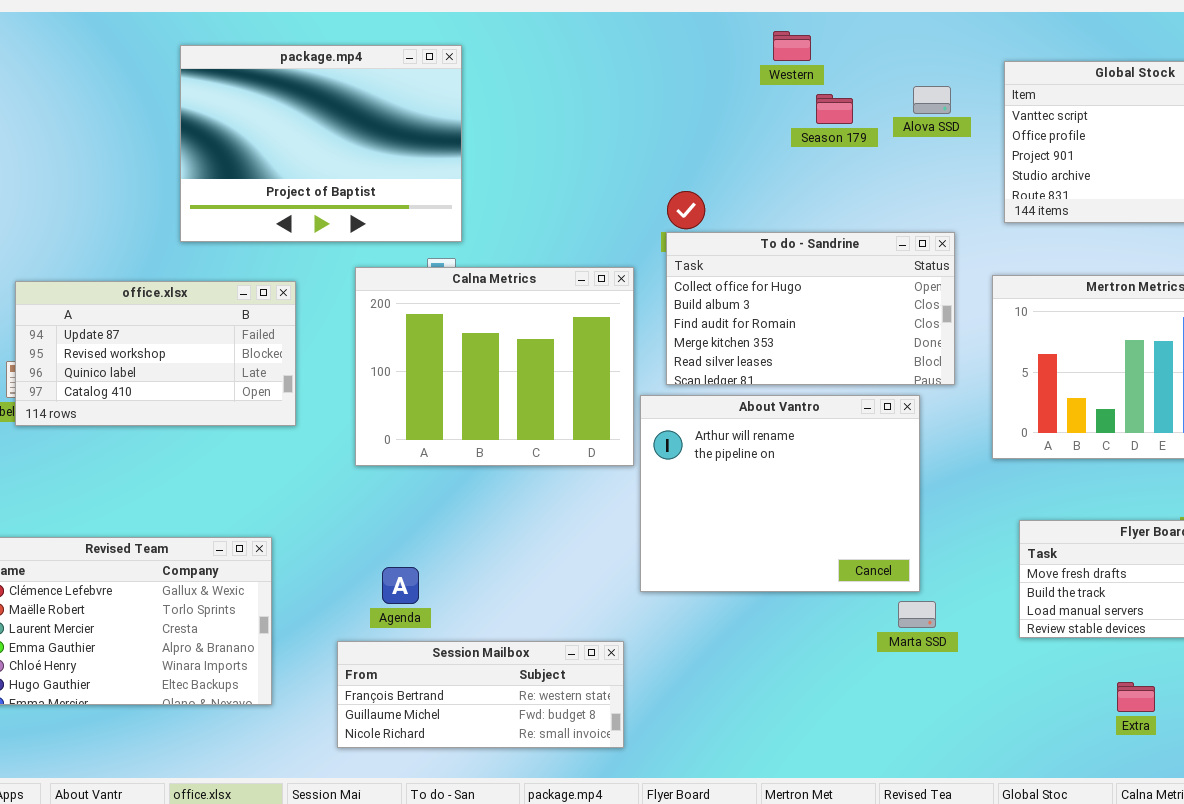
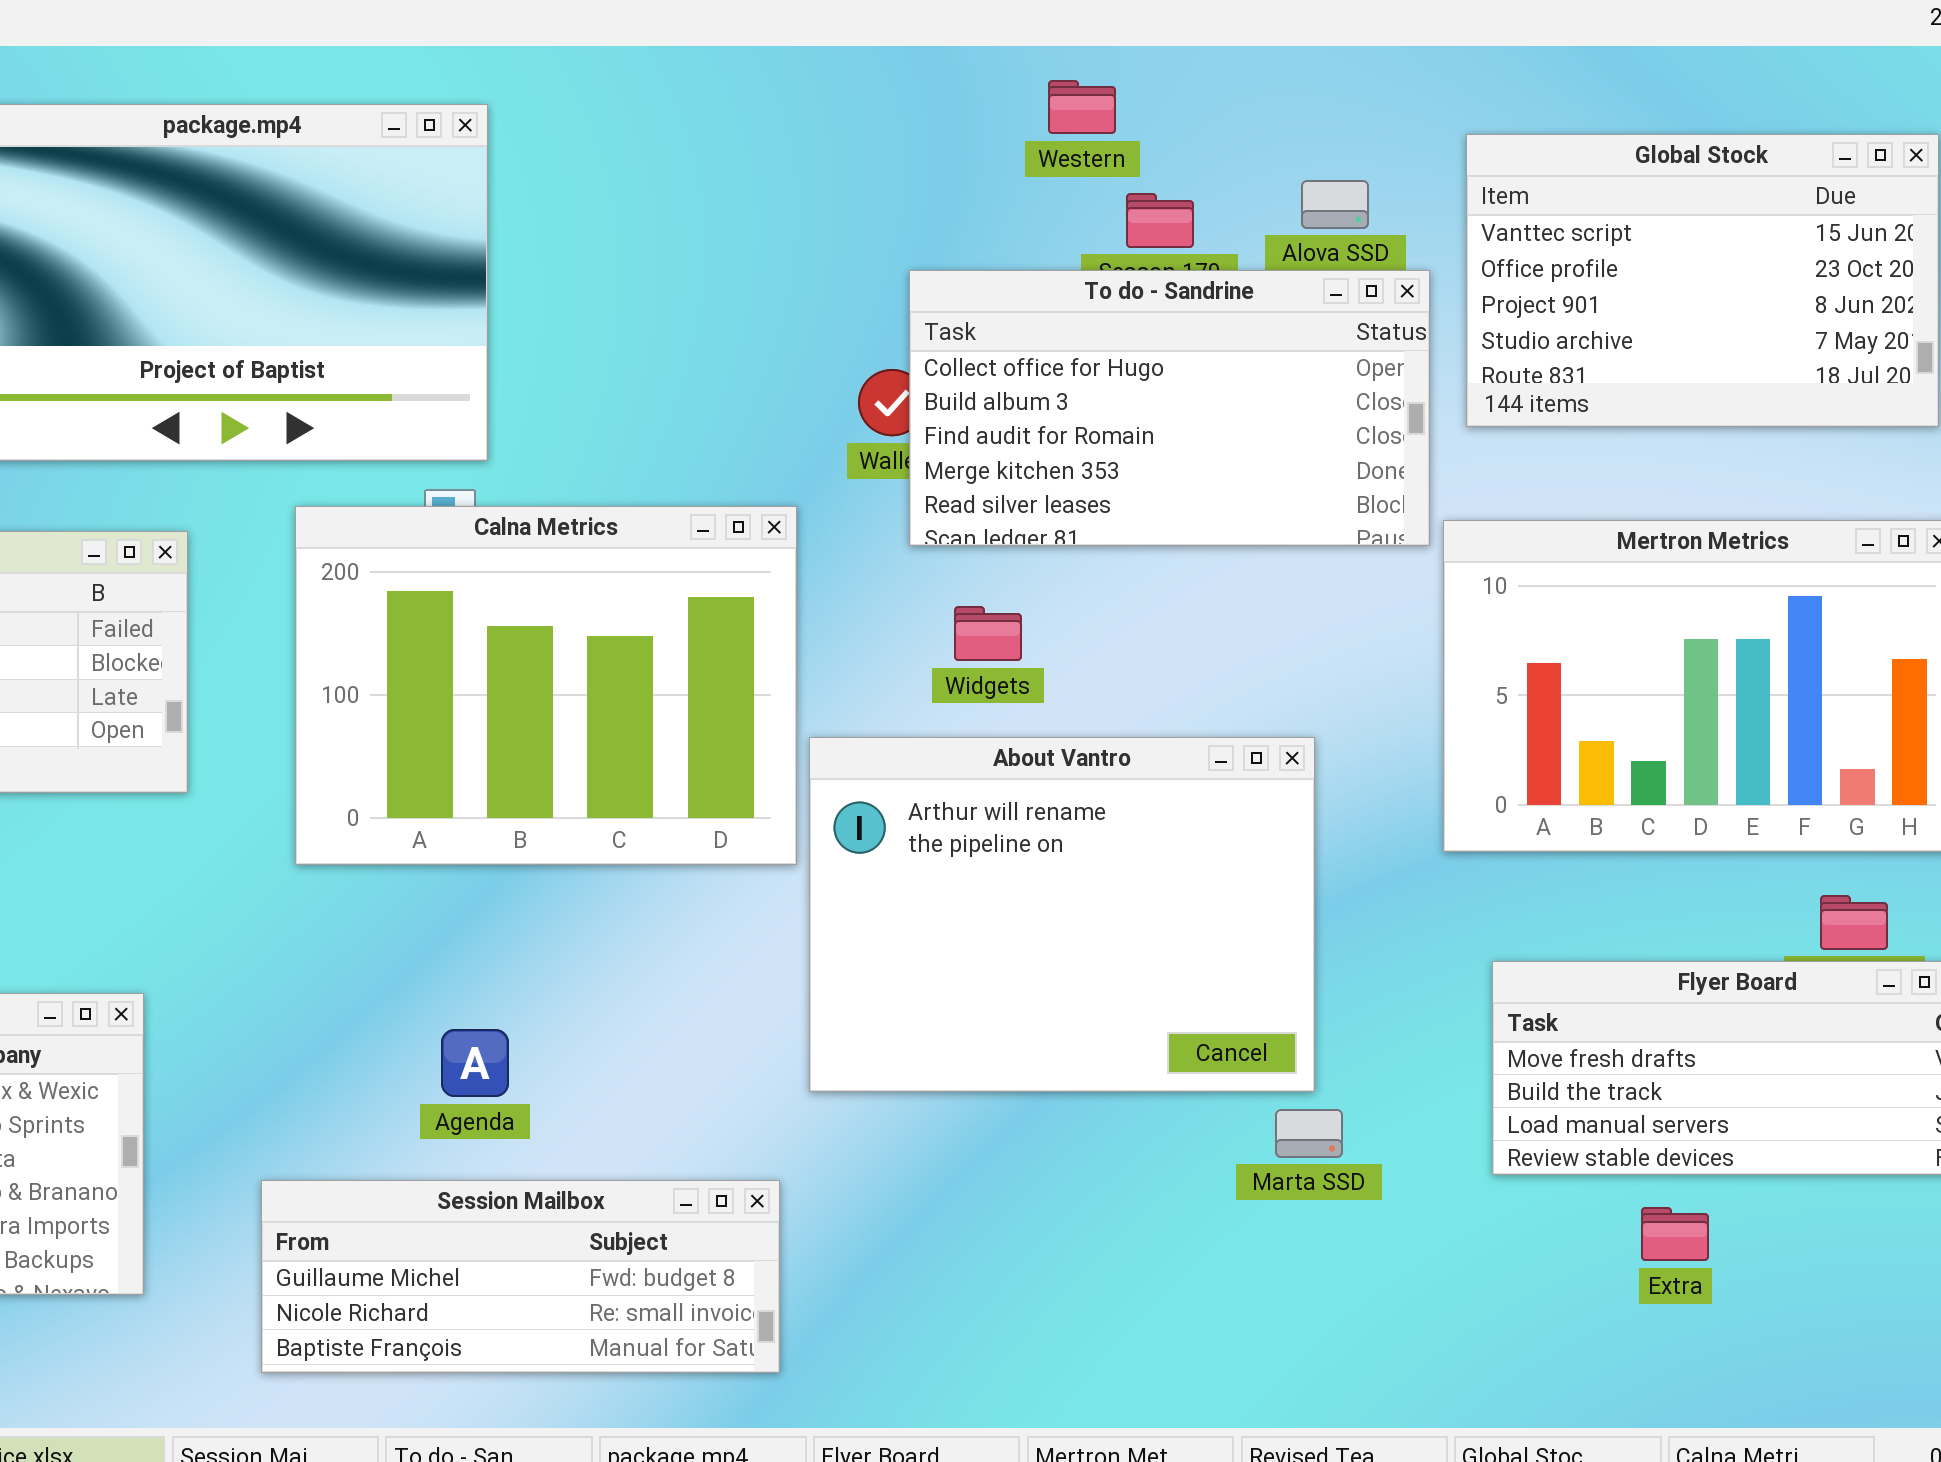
To do - Sandrine: [666,232,955,385] -> [909,270,1430,546], moved
Agenda: [382,567,419,604] -> [441,1029,509,1097], moved
Session Mailbox: [337,641,624,748] -> [261,1180,780,1373], scrolled down 1 row
Extra: [1117,682,1155,712] -> [1641,1207,1709,1261], moved

